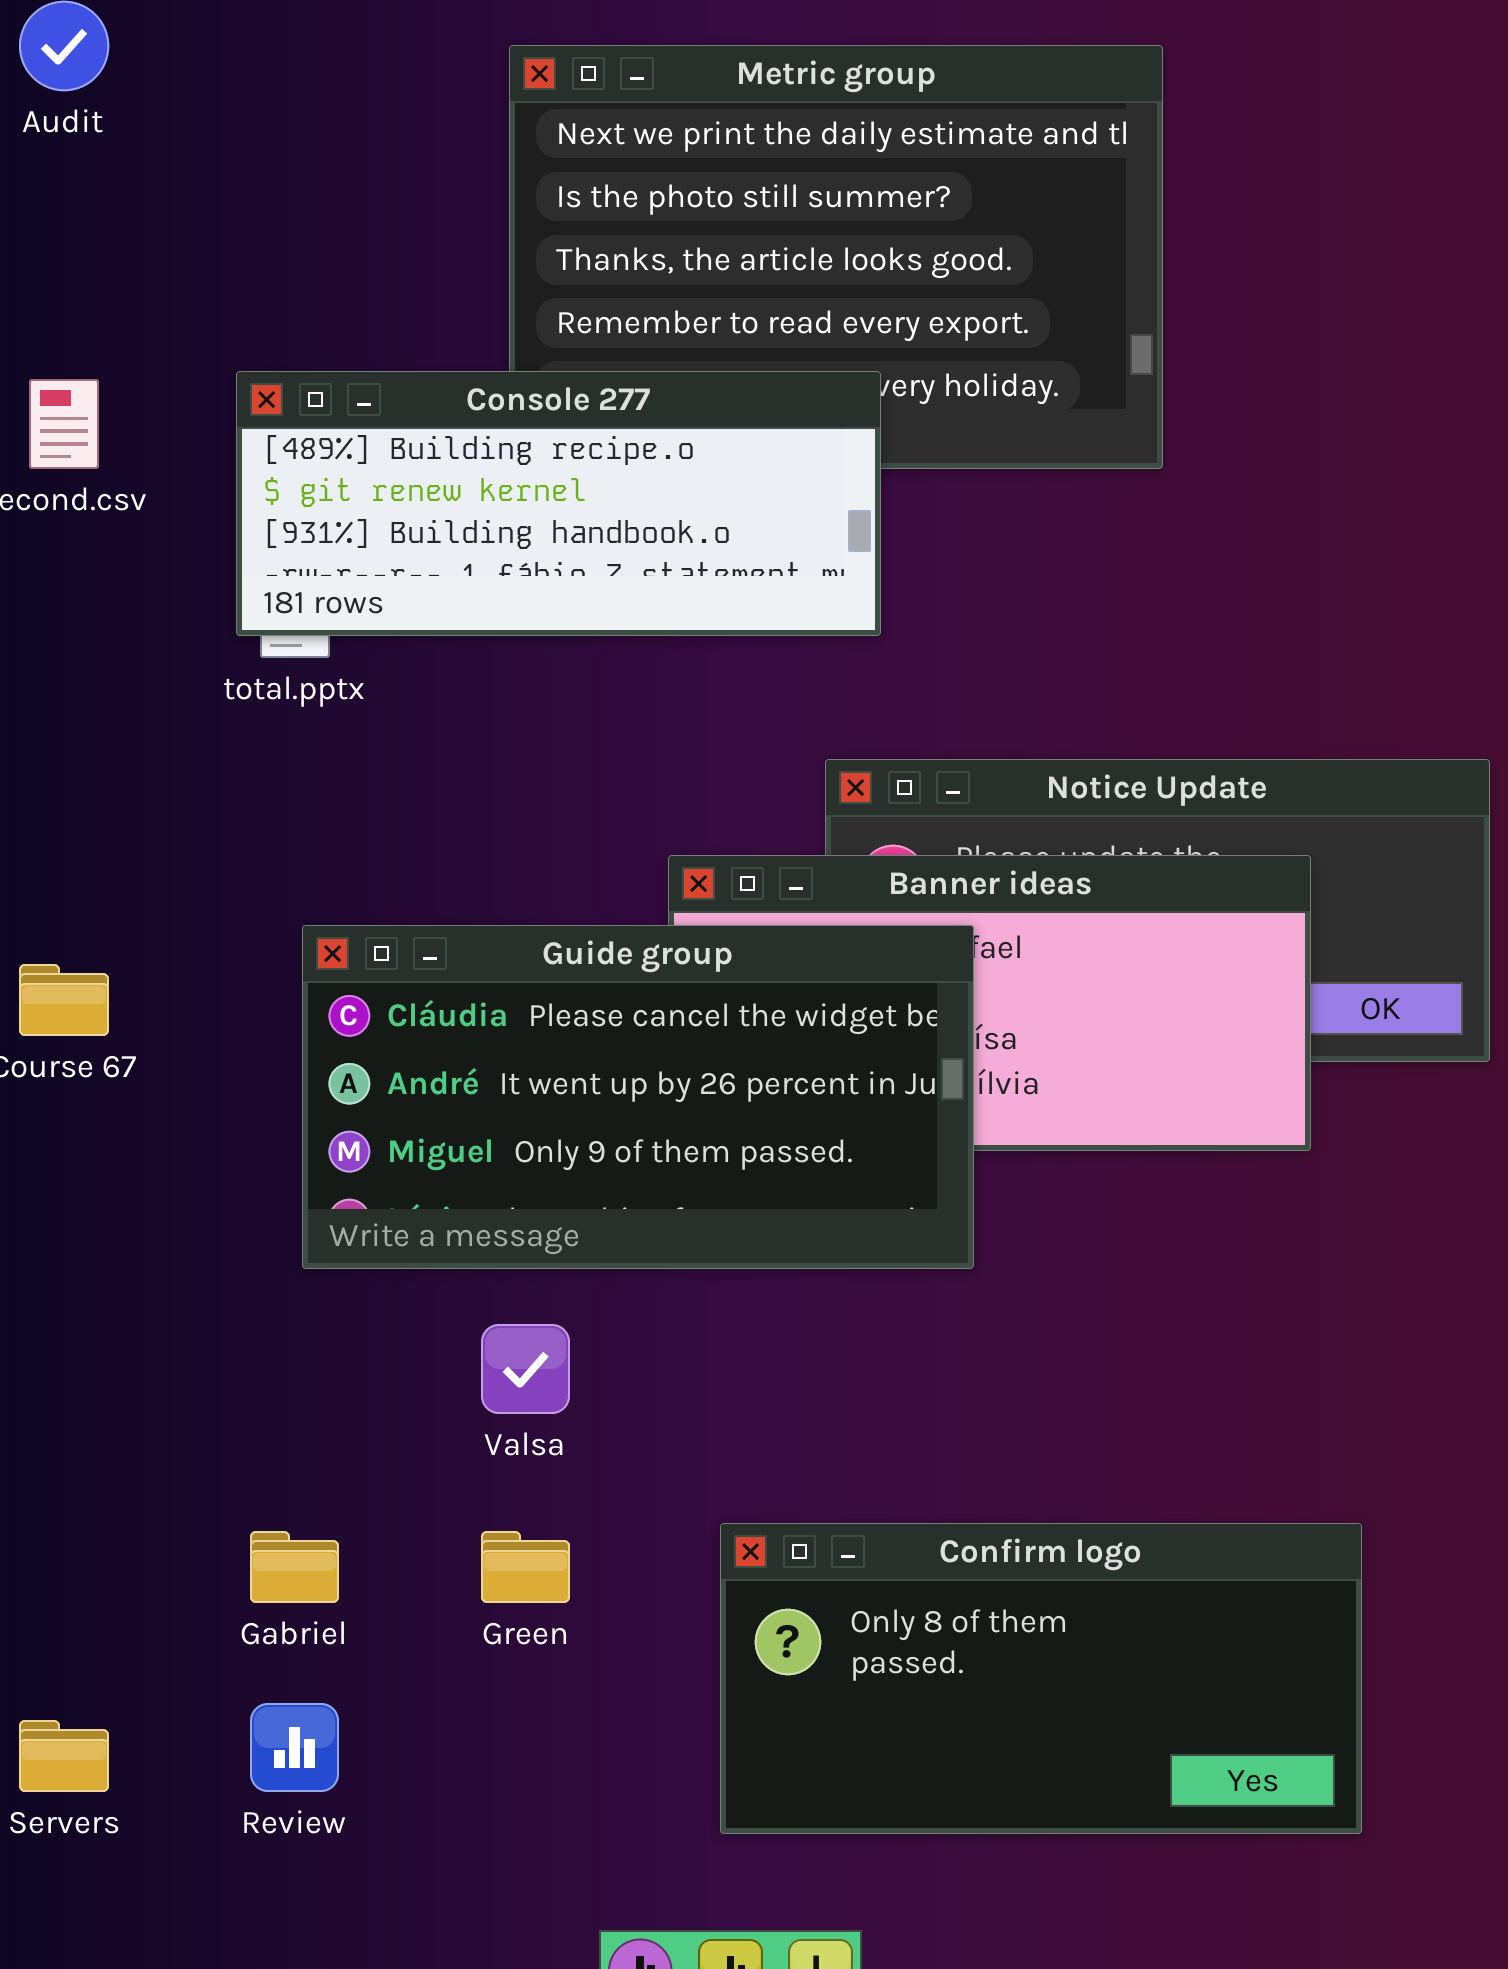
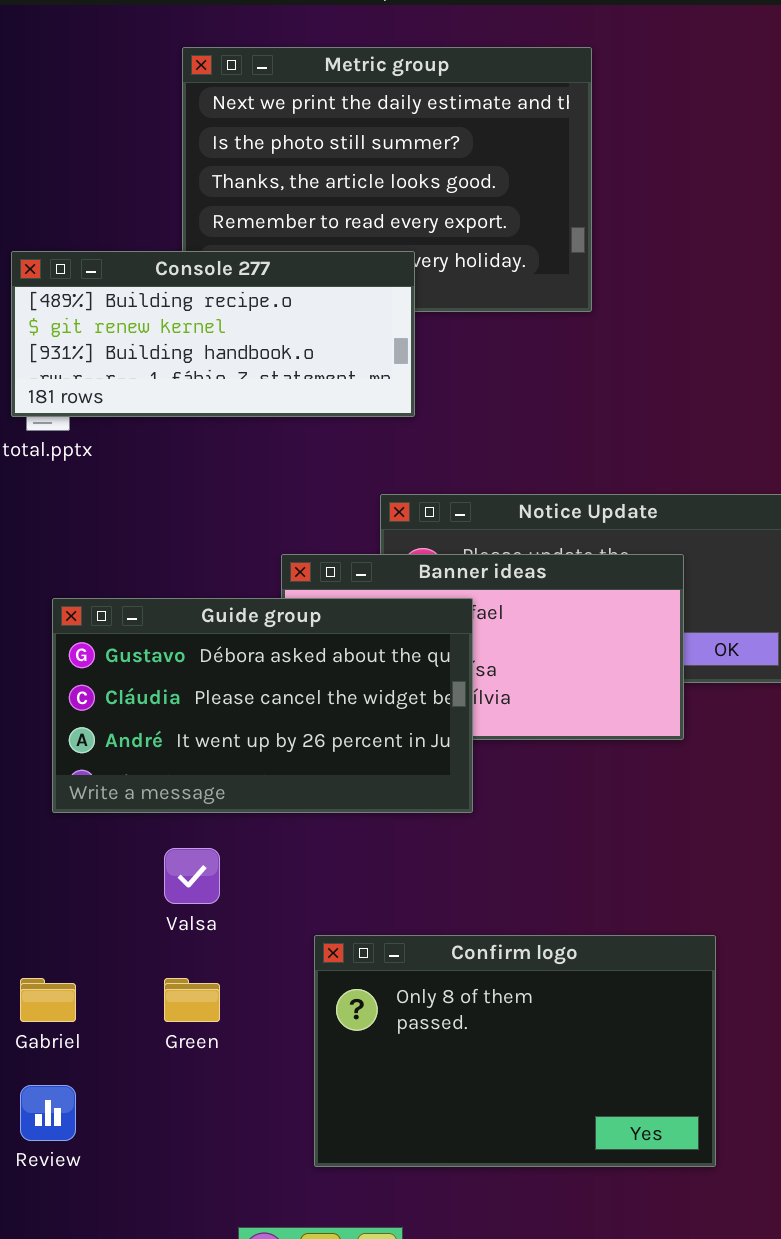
Guide group: [302,925,974,1269] -> [52,598,473,813], scrolled up 1 row
Confirm logo: [720,1523,1362,1834] -> [314,935,716,1167], resized

